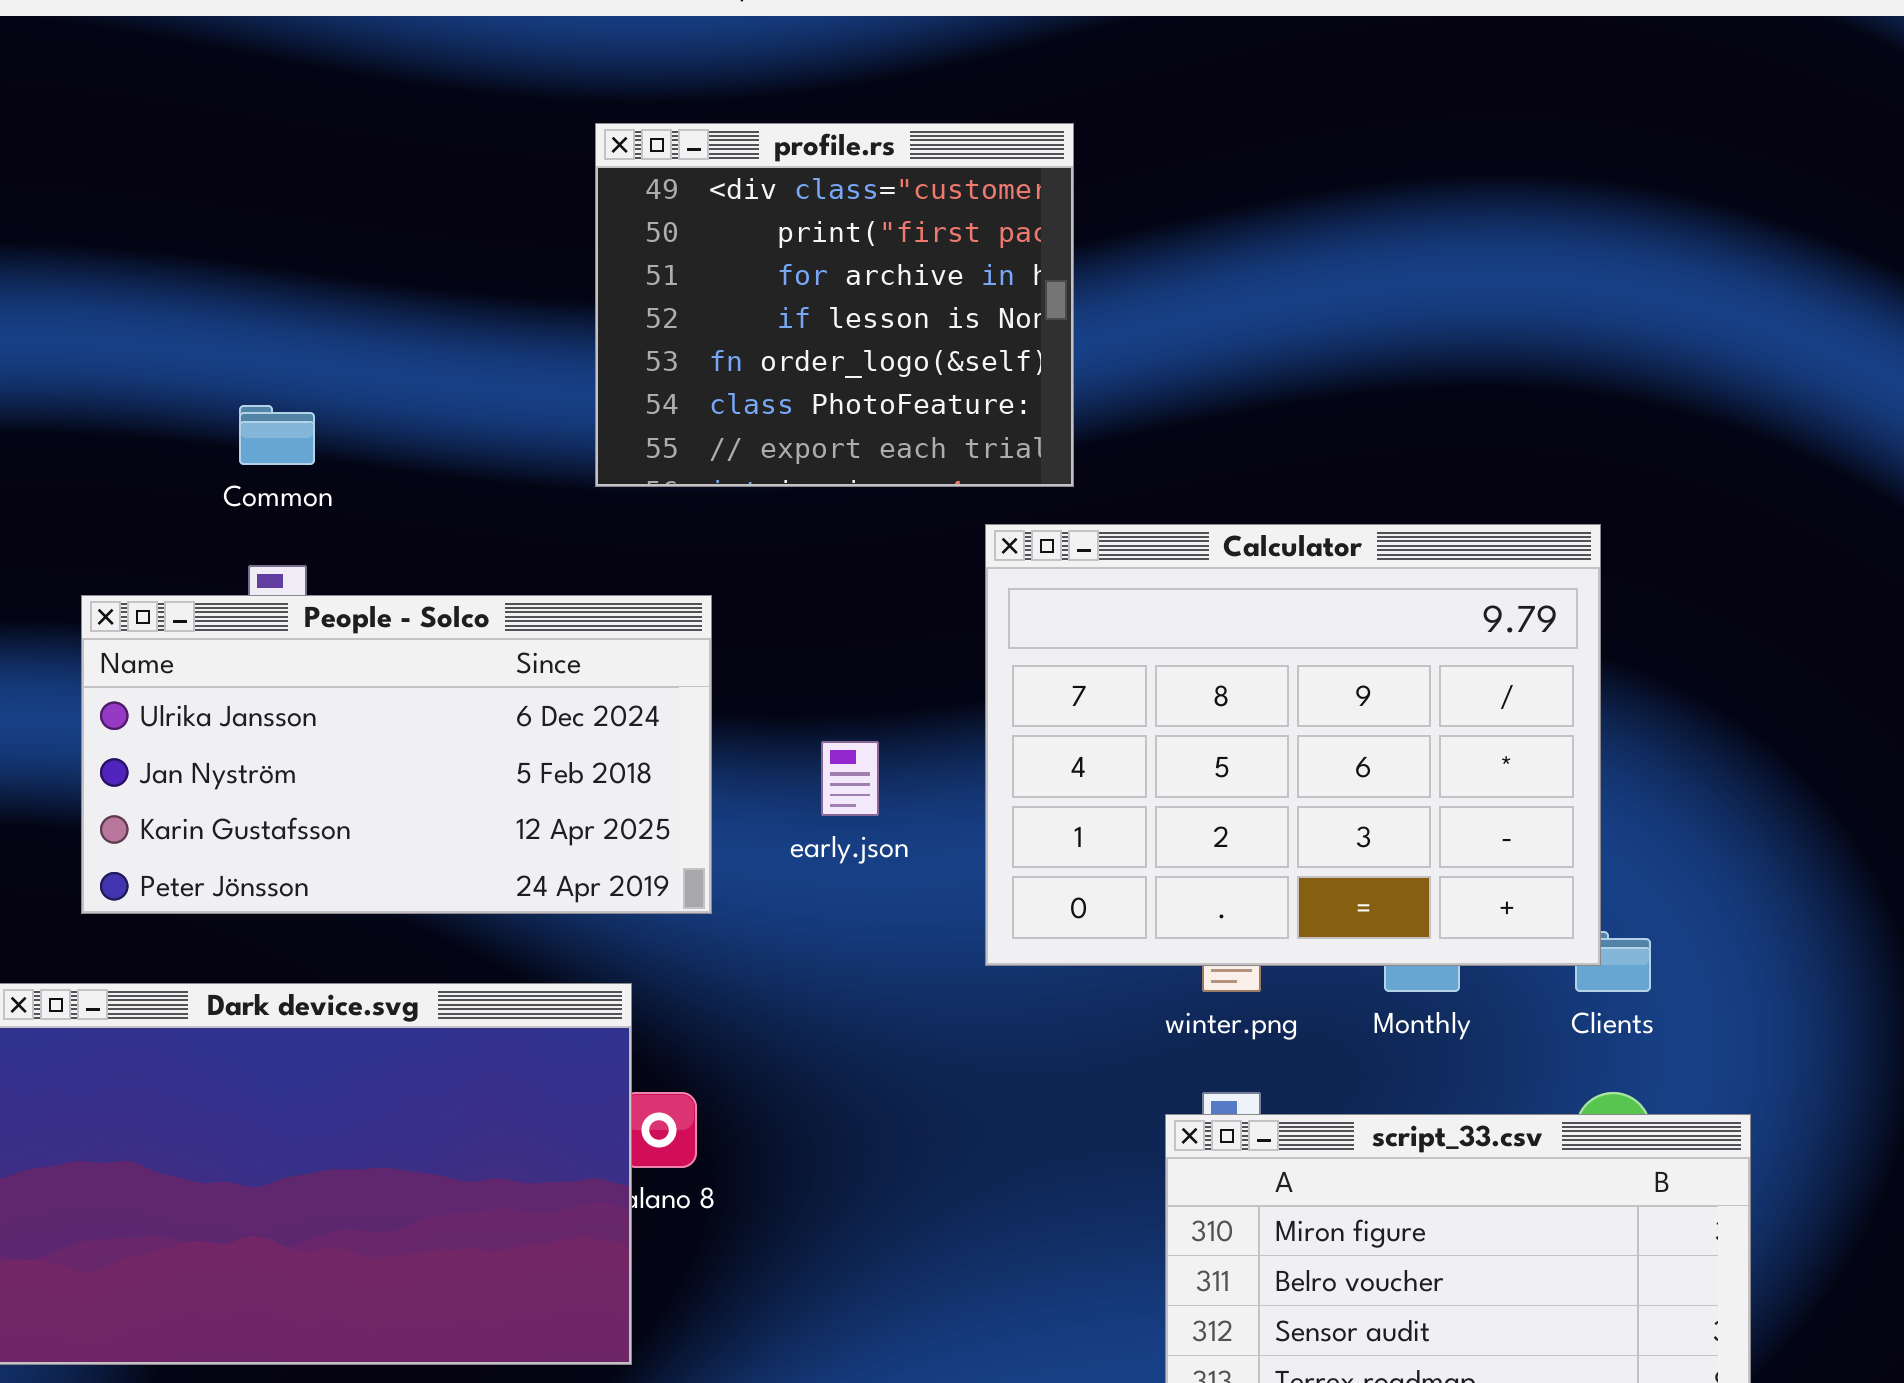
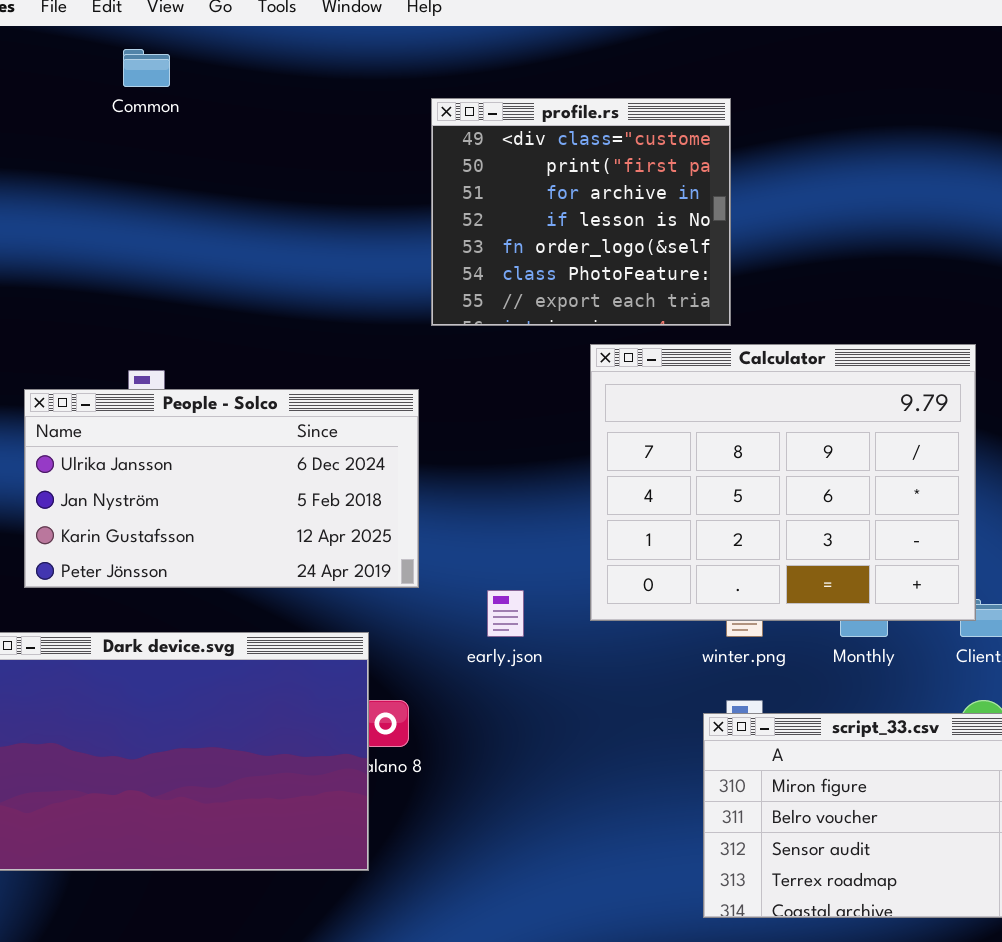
profile.rs: [595,123,1074,487] -> [431,98,731,326], moved
Common: [239,405,315,465] -> [123,49,170,87], moved
early.json: [821,741,879,816] -> [487,590,524,637], moved

